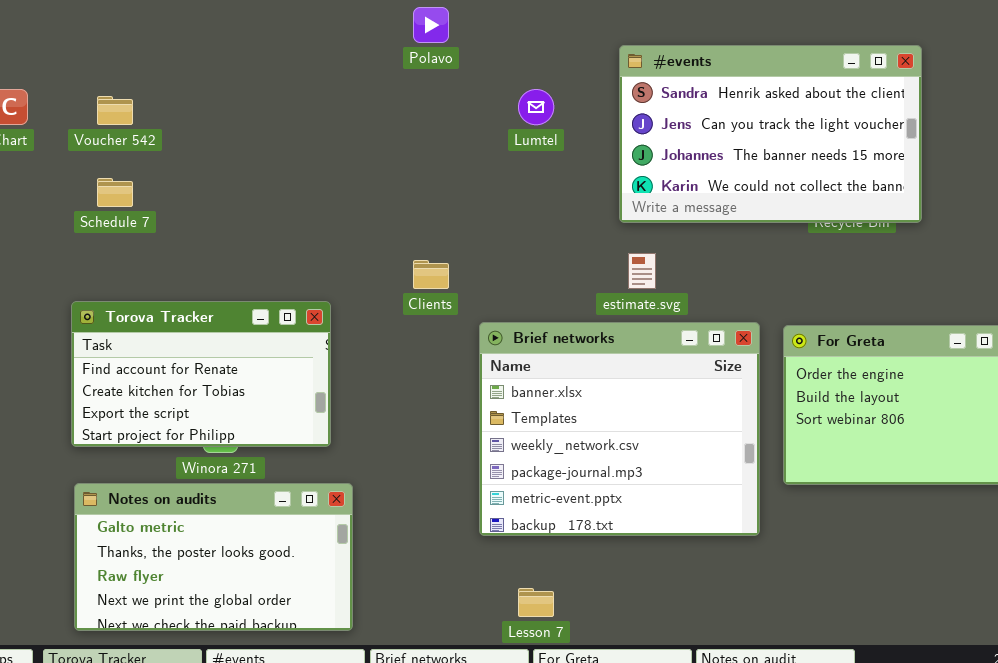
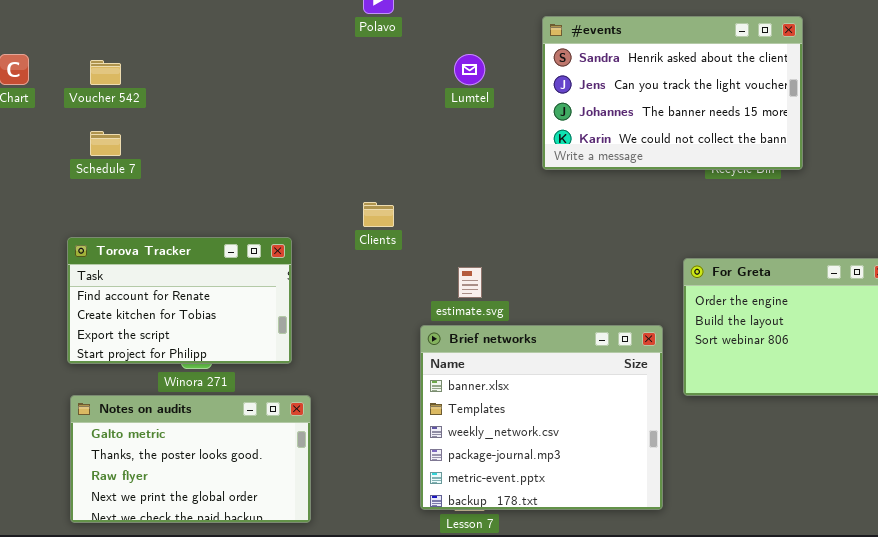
estimate.svg: [628,253,656,289] -> [458,267,482,298], moved
Brief networks: [479,322,760,536] -> [420,325,663,510], moved

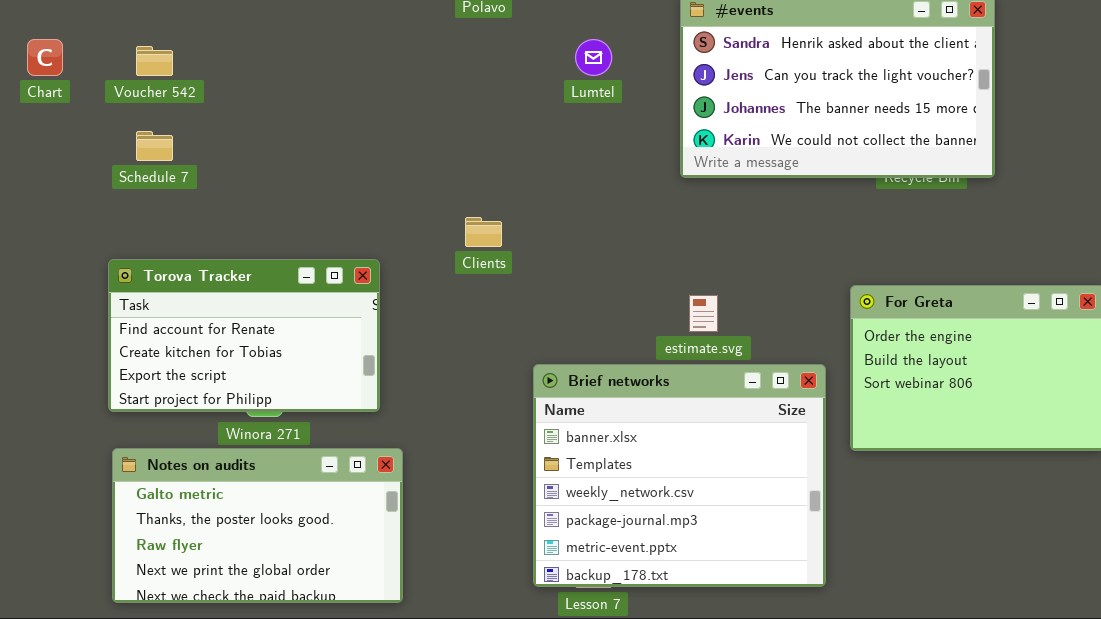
estimate.svg: [458,267,482,298] -> [689,295,718,332], moved

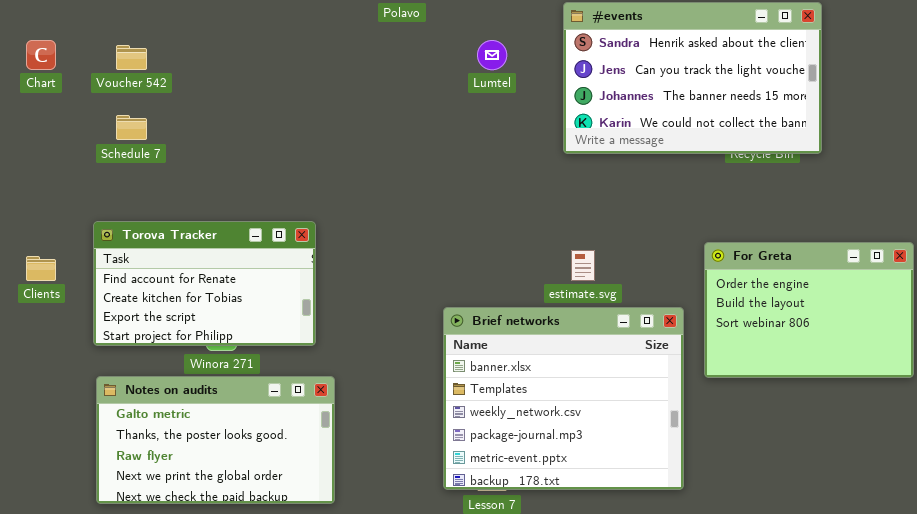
Clients: [465,217,502,247] -> [26,256,56,281], moved

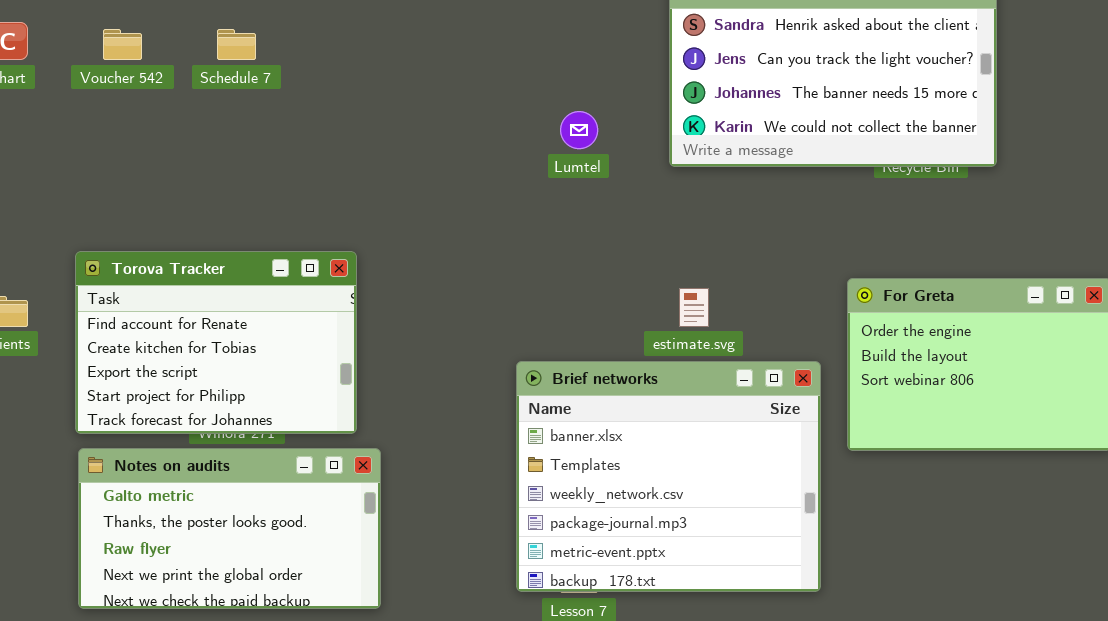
Lumtel: [477,40,507,70] -> [560,111,598,149], moved
Schedule 7: [116,115,147,140] -> [217,29,256,60], moved
Torova Tracker: [93,221,316,346] -> [75,251,357,434], resized

